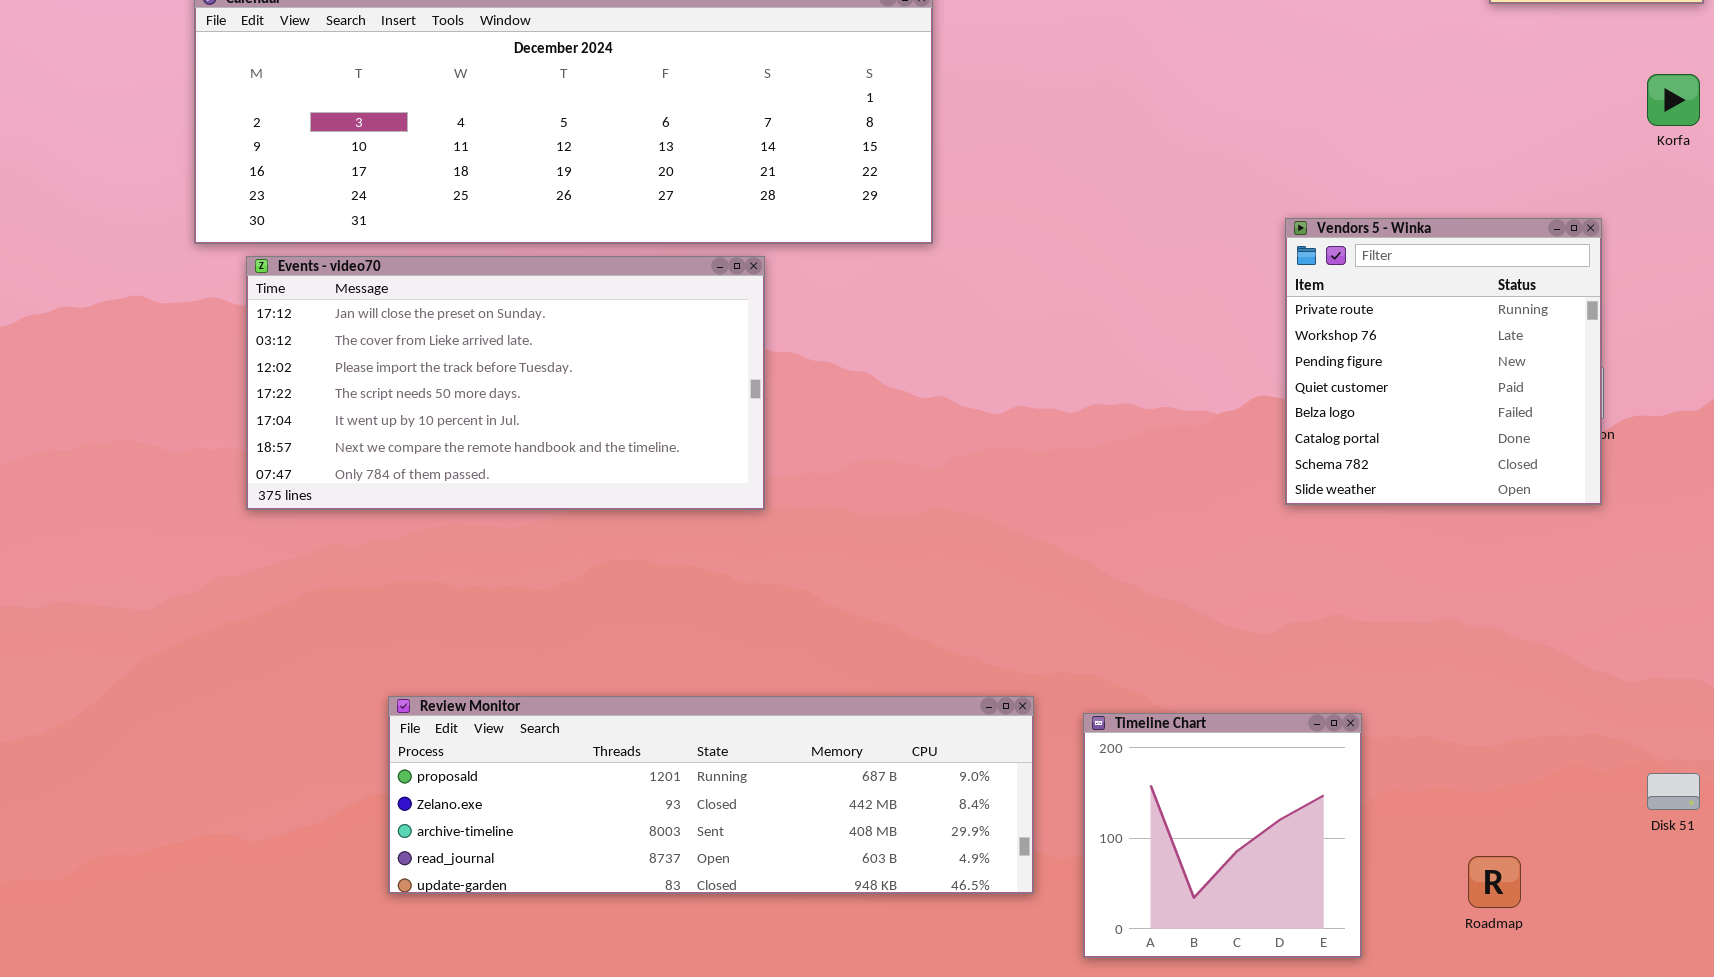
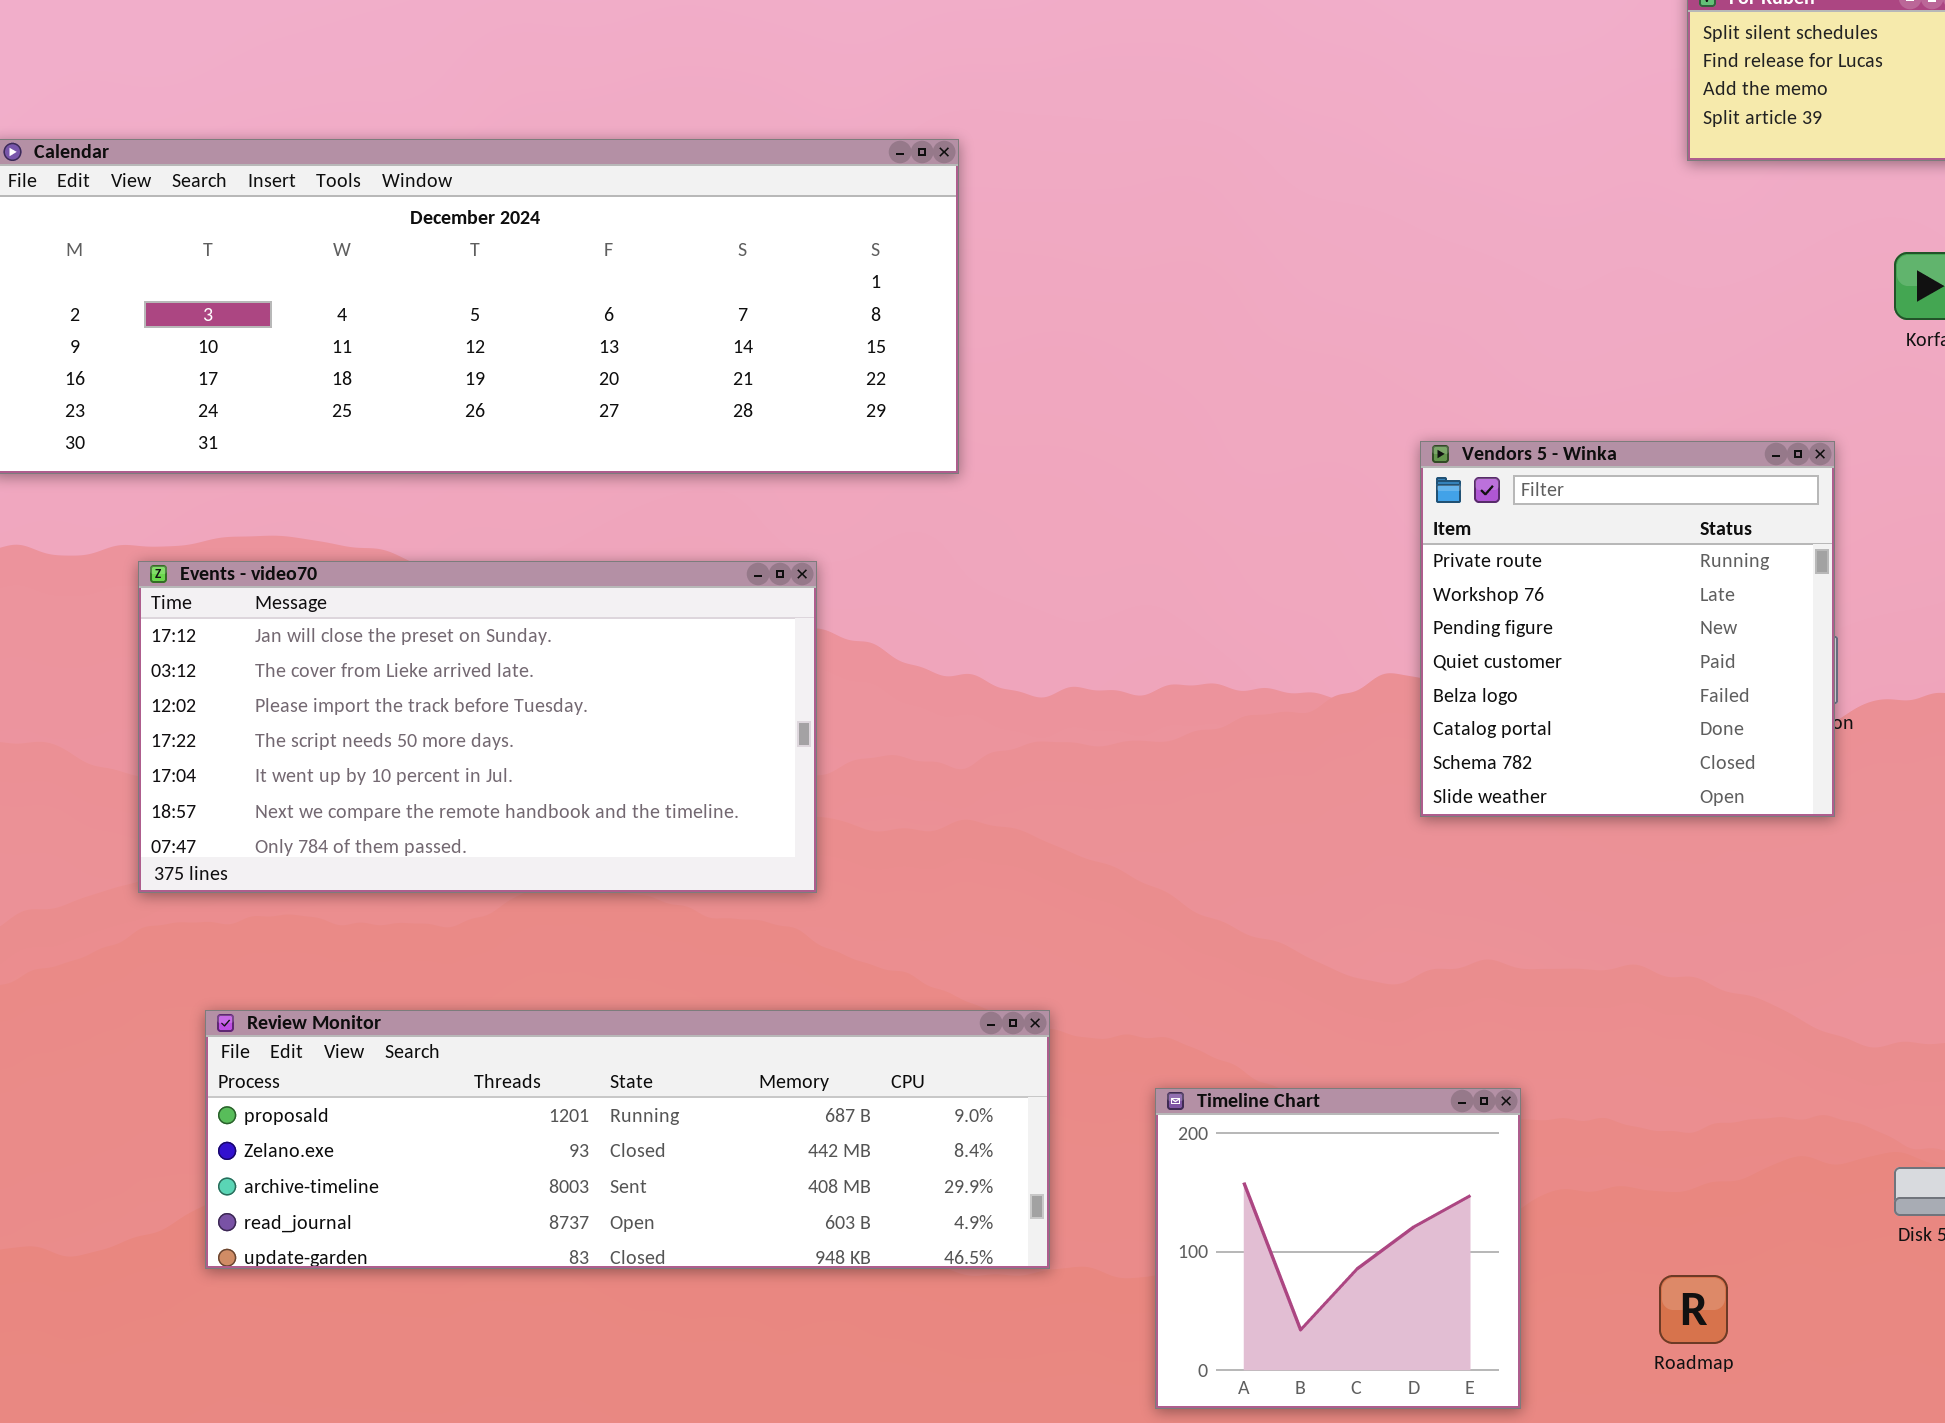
Events - video70: [246,256,765,510] -> [138,561,817,893], moved
Review Monitor: [388,696,1034,894] -> [205,1010,1050,1269], moved

